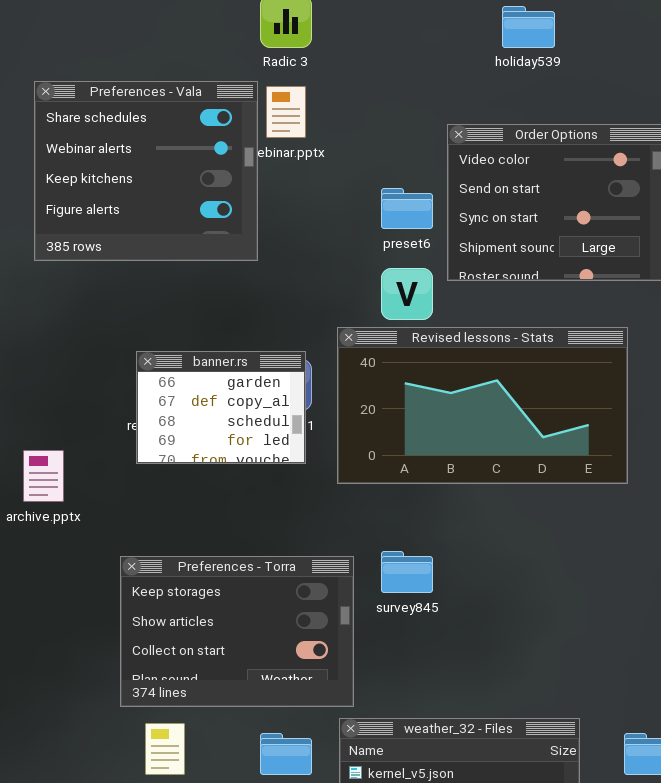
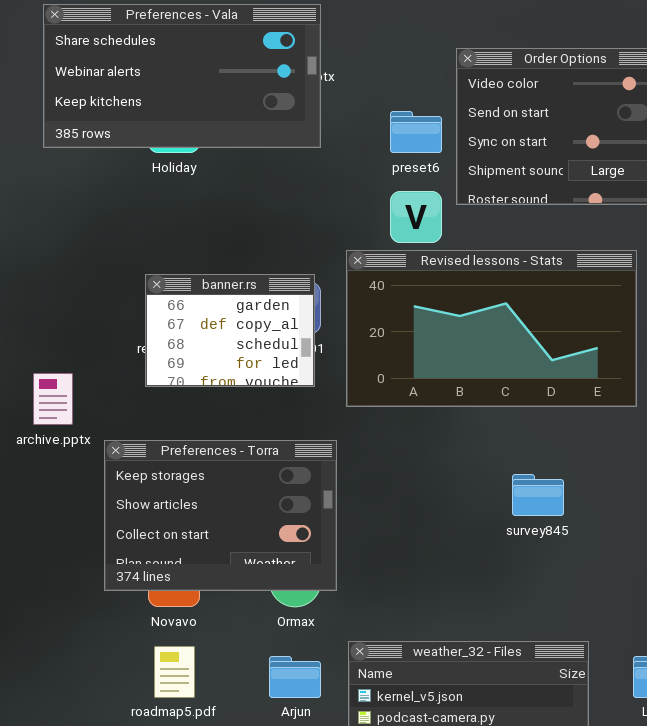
Preferences - Vala: [34,81,258,261] -> [43,4,321,148], resized
survey845: [381,551,433,593] -> [512,474,564,516], moved
Preferences - Torra: [120,556,354,707] -> [104,440,337,591], moved

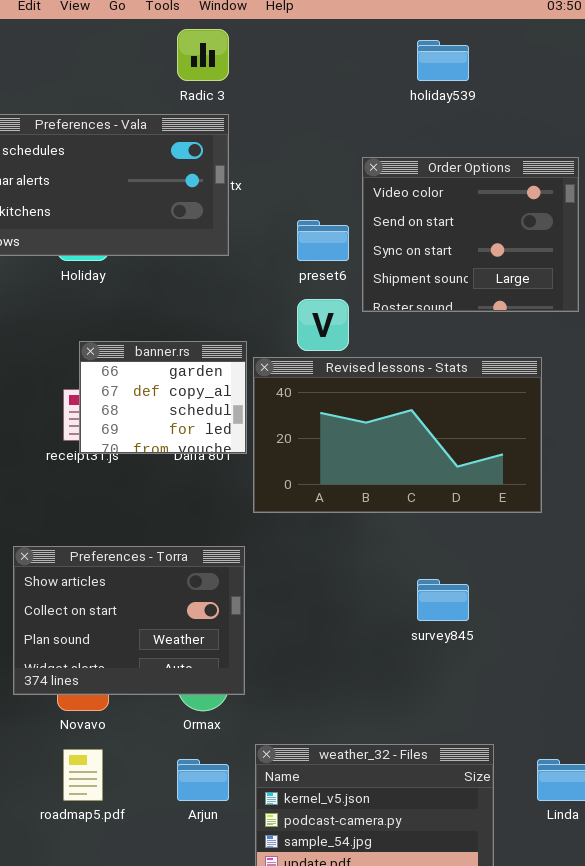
banner.rs: [145,274,315,387] -> [79,341,247,454], moved
Preferences - Torra: [104,440,337,591] -> [13,546,245,695], scrolled down 1 row

